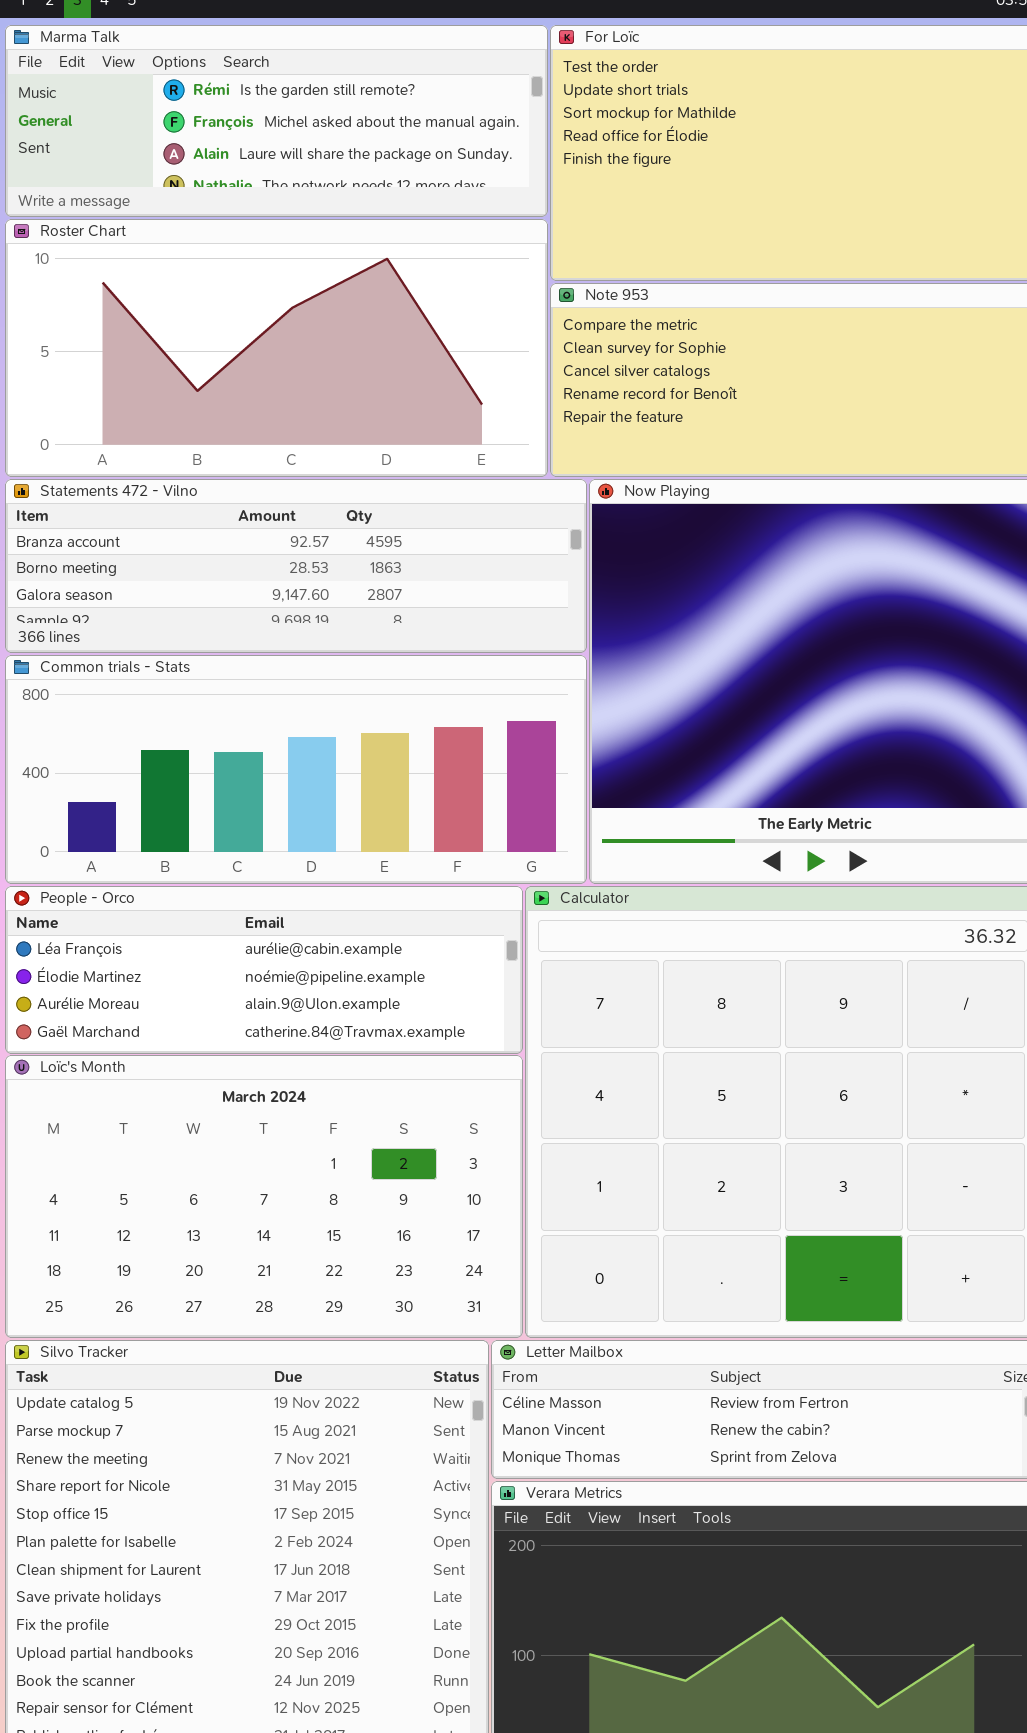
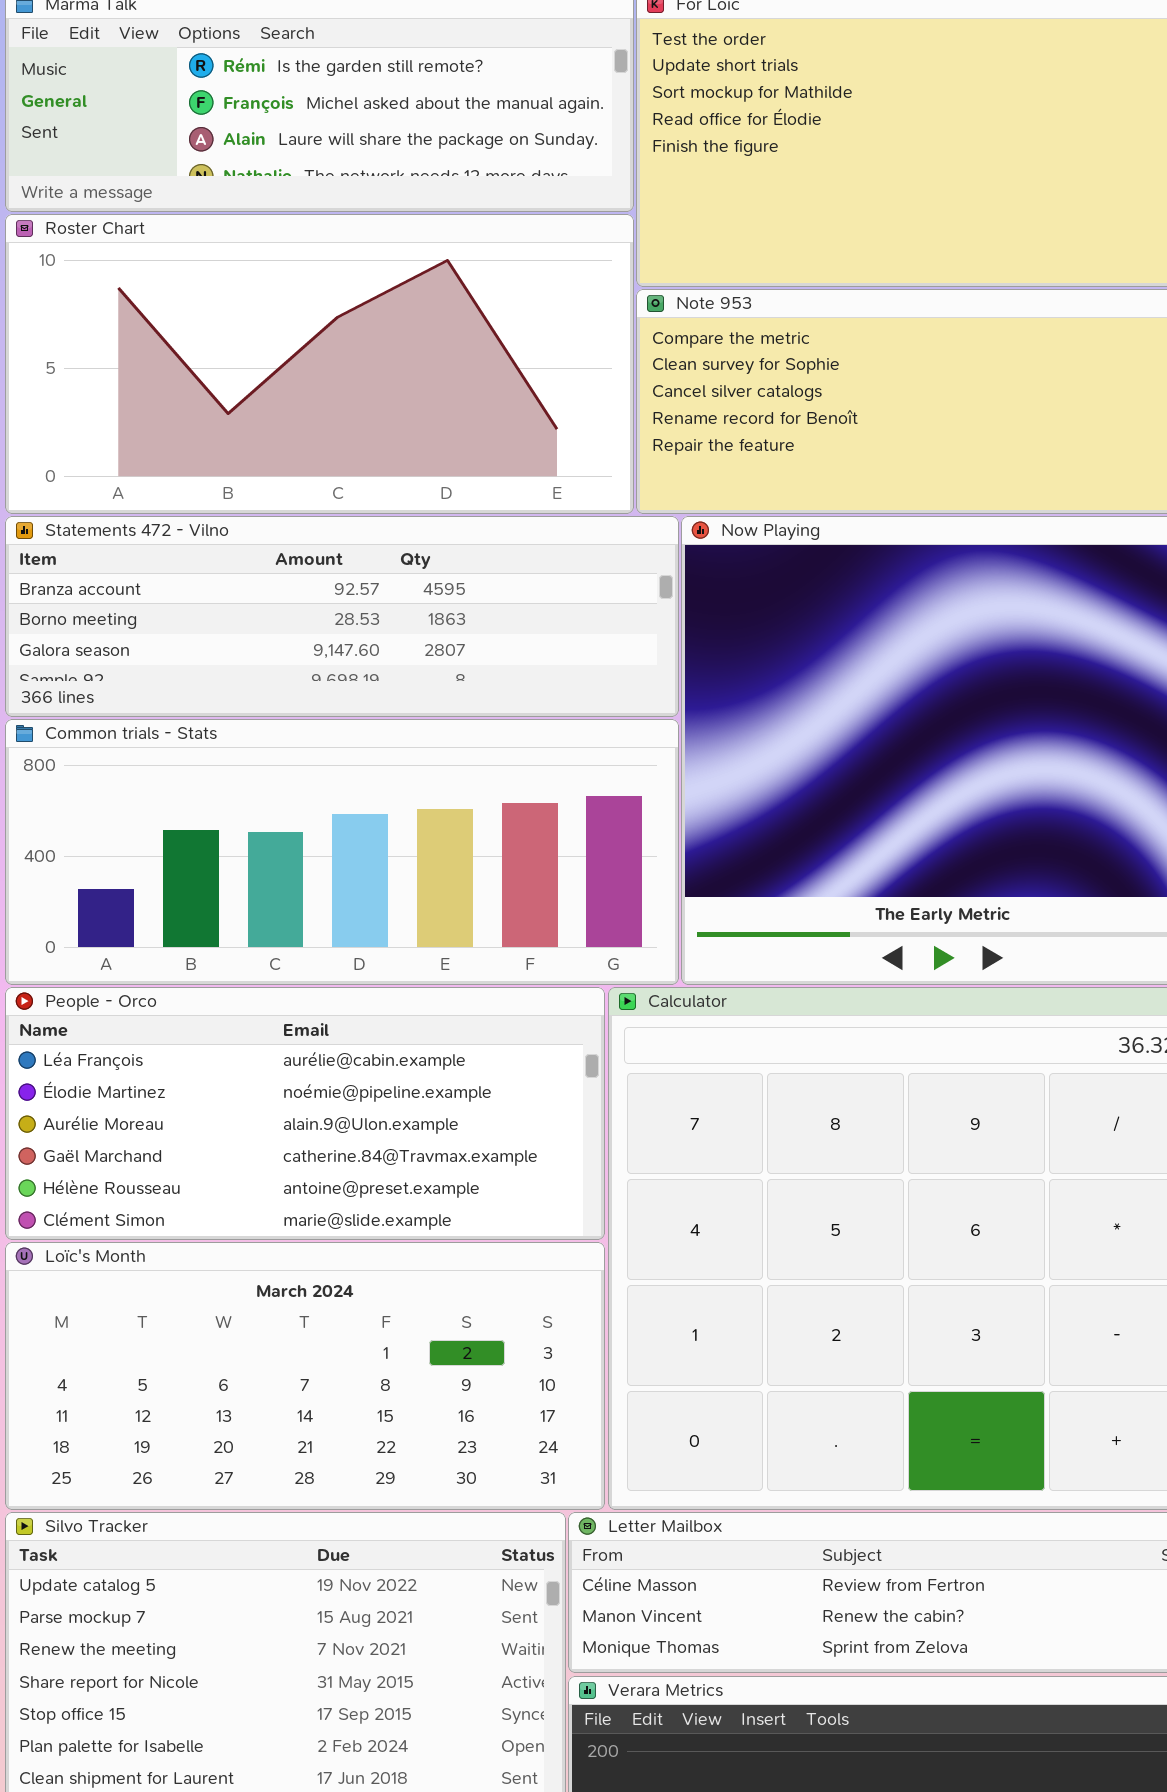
People - Orco: [5,886,523,1054] -> [5,987,605,1240], resized
Loïc's Month: [5,1055,523,1338] -> [5,1242,605,1510], resized

